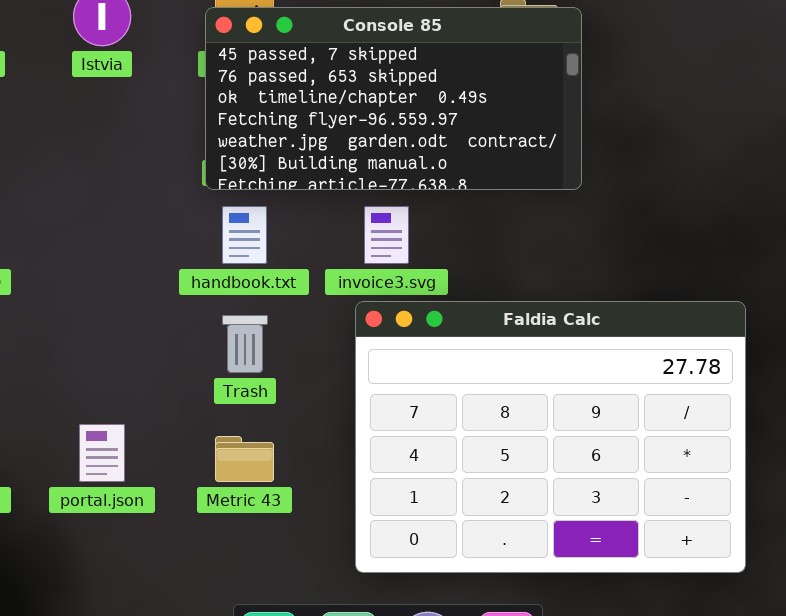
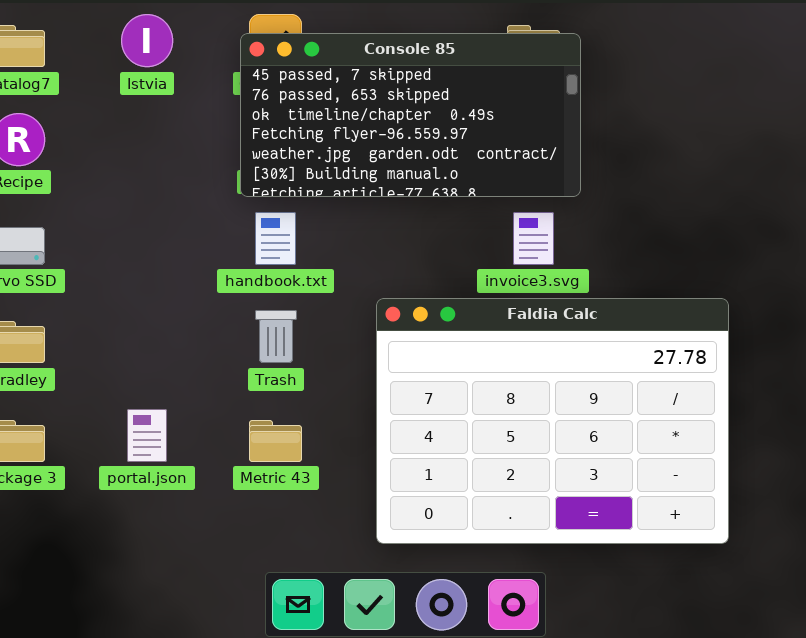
invoice3.svg: [364,206,409,264] -> [513,212,554,265], moved

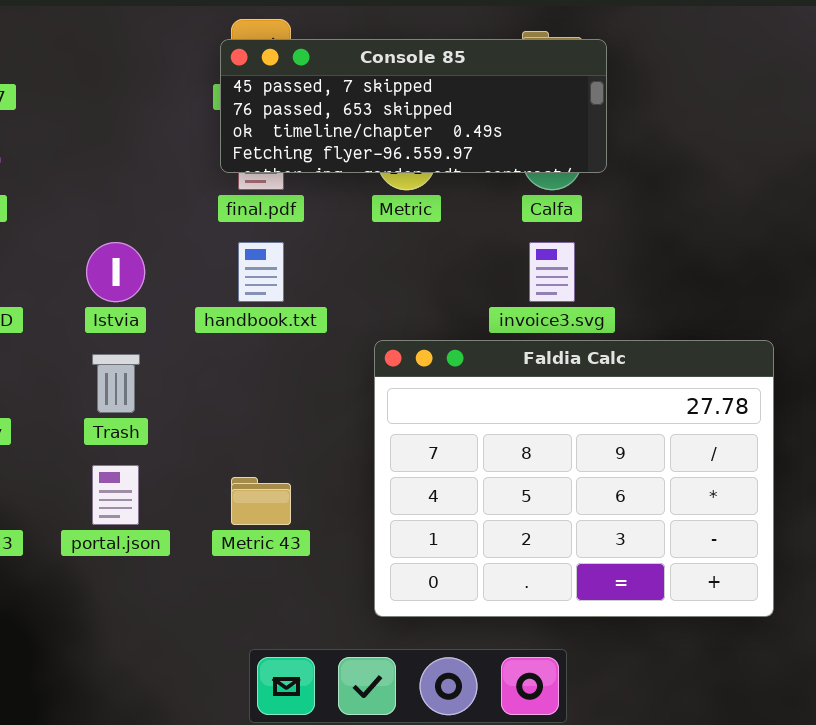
Istvia: [121,14,173,67] -> [86,242,145,302], moved
Console 85: [240,33,581,197] -> [220,39,607,173], resized
Trash: [255,310,297,363] -> [92,354,140,413], moved

